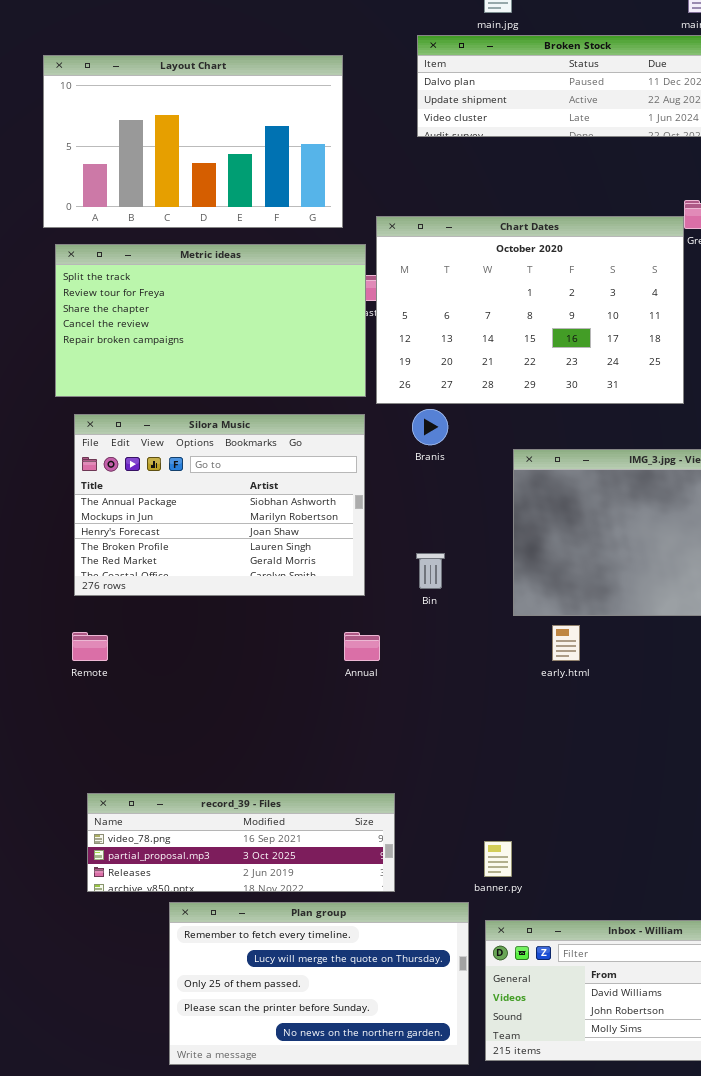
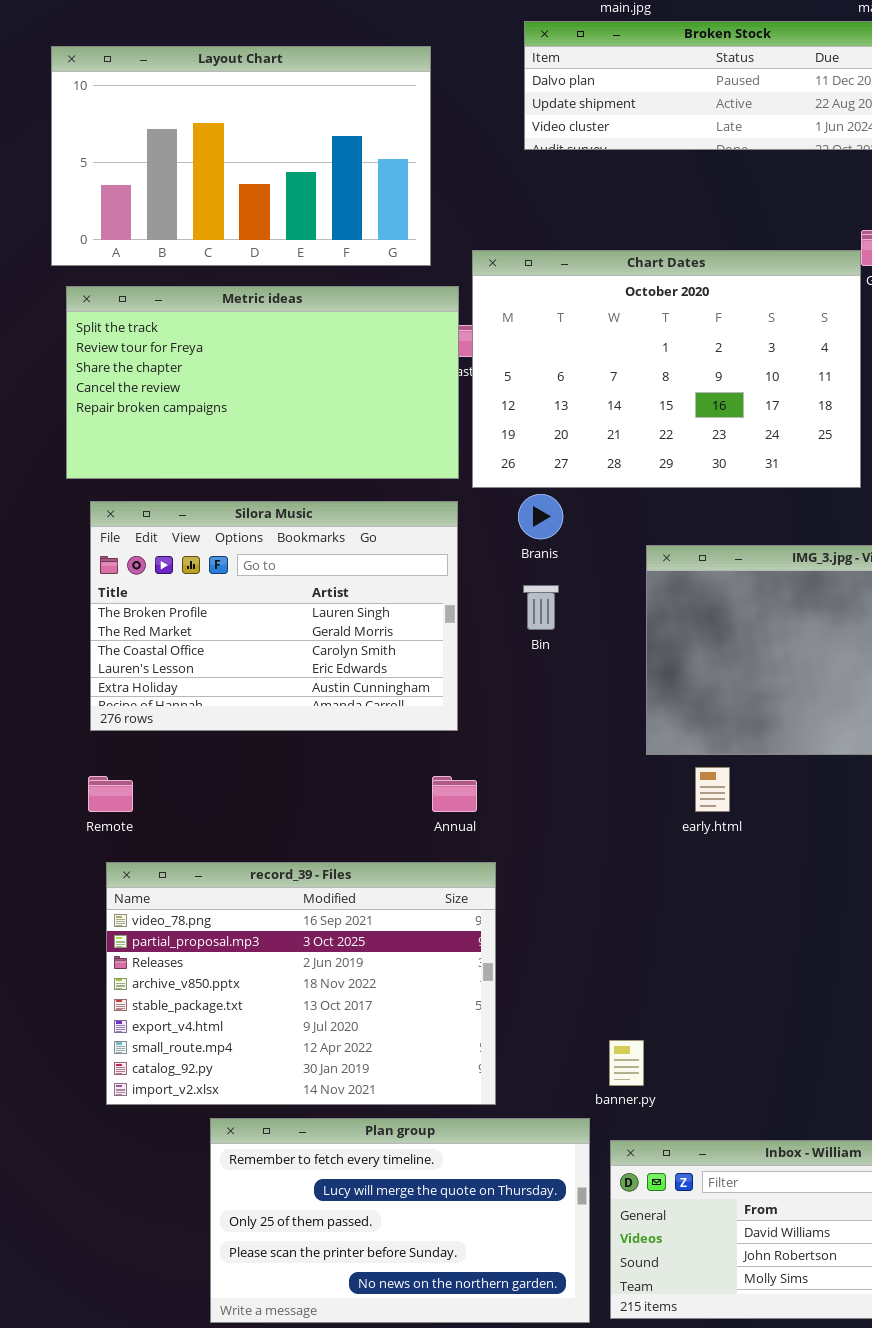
Silora Music: [74,414,365,596] -> [90,501,458,731], scrolled down 3 rows
Bin: [416,553,445,589] -> [523,585,559,630], moved
record_39 - Files: [87,793,395,892] -> [106,862,496,1105], resized

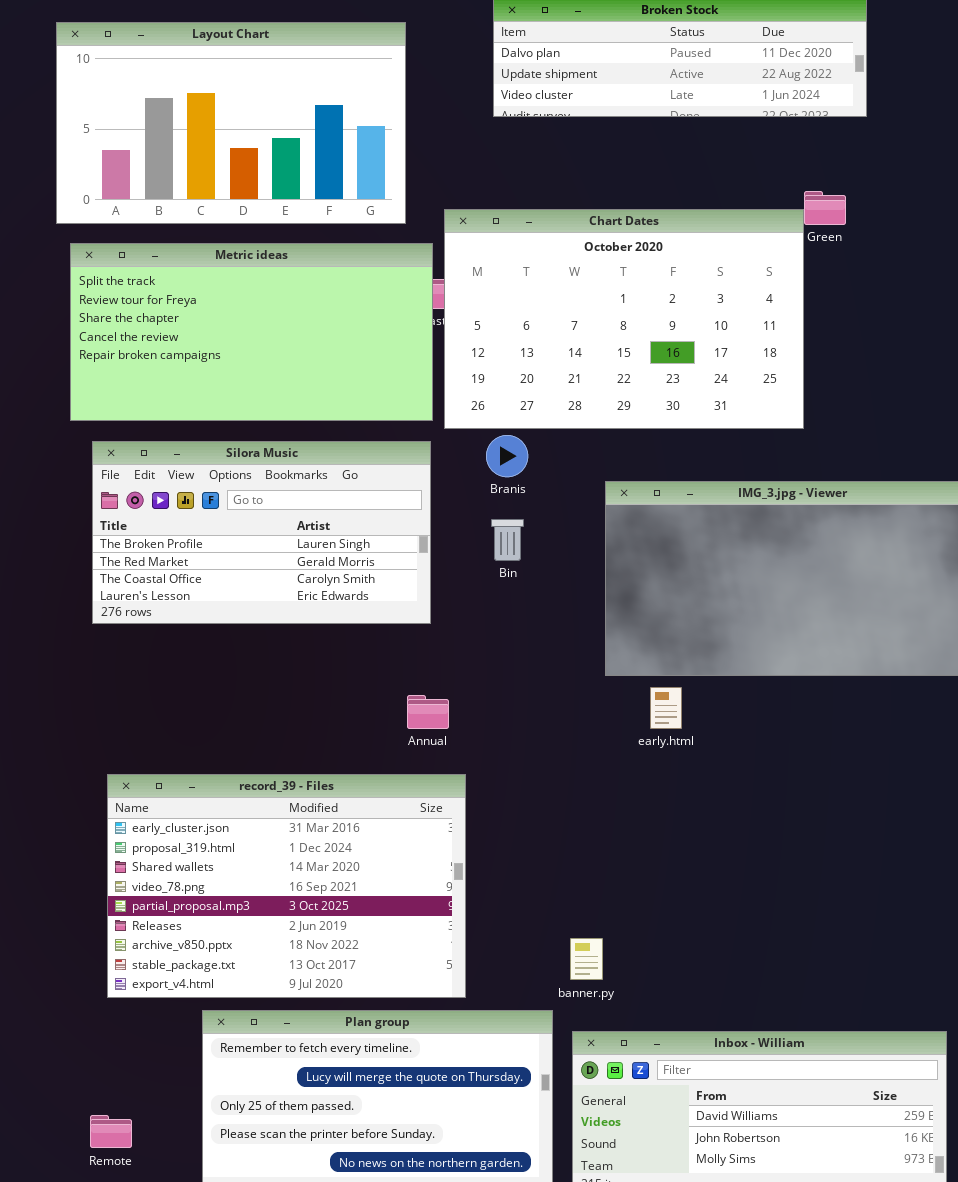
Silora Music: [90,501,458,731] -> [92,441,431,624], resized
Remote: [88,776,133,812] -> [90,1115,132,1148], moved
record_39 - Files: [106,862,496,1105] -> [107,774,466,998], scrolled up 3 rows

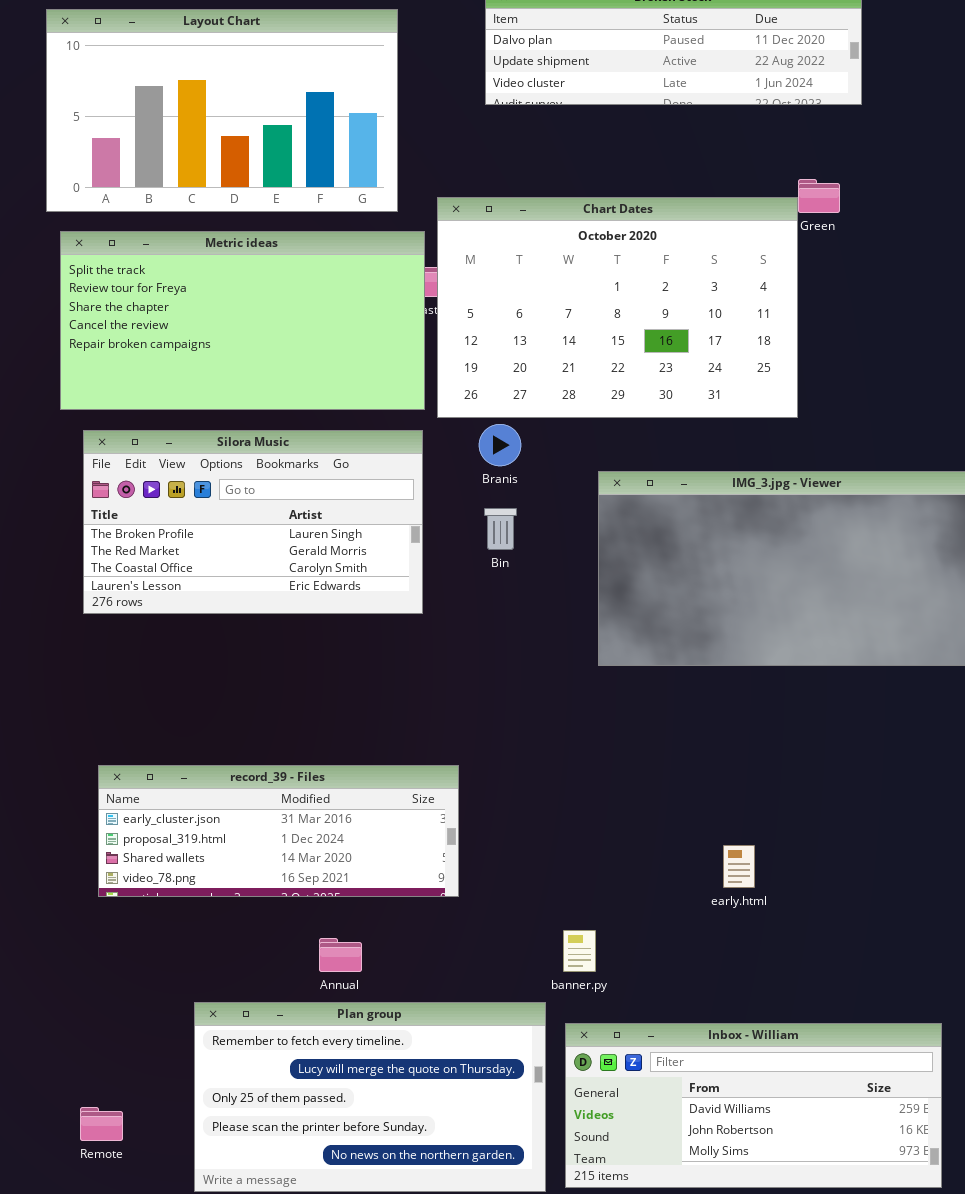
early.html: [650,687,682,729] -> [723,845,755,888], moved
Annual: [407,695,449,729] -> [319,938,362,972], moved
record_39 - Files: [107,774,466,998] -> [98,765,459,897], resized

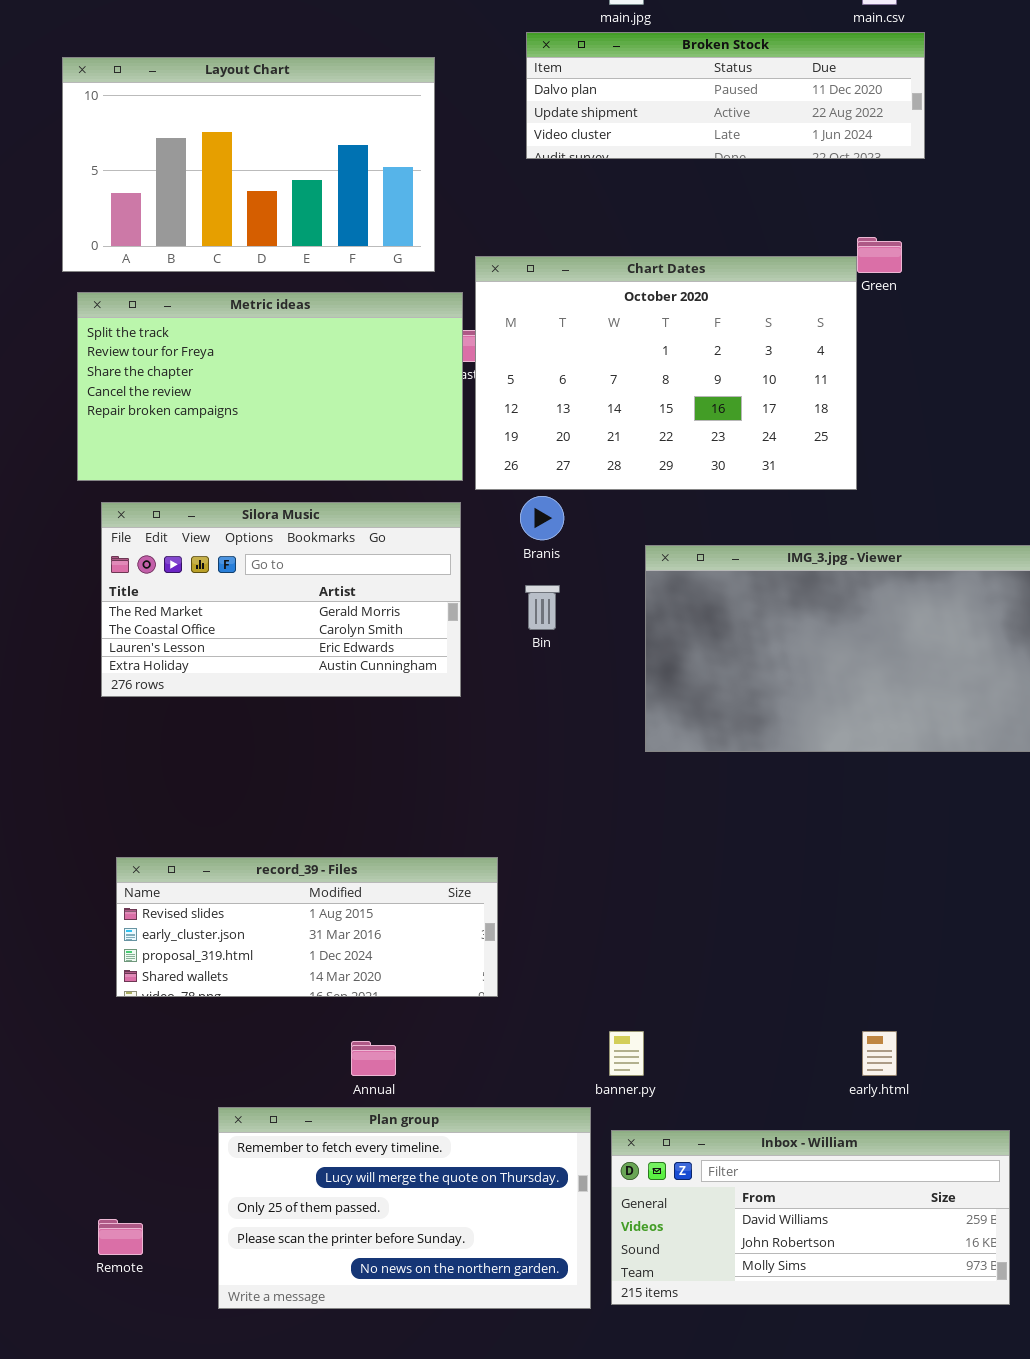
Silora Music: [83,430,423,614] -> [101,502,461,697], scrolled down 1 row
record_39 - Files: [98,765,459,897] -> [116,857,498,997], scrolled up 1 row
early.html: [723,845,755,888] -> [862,1031,897,1076], moved

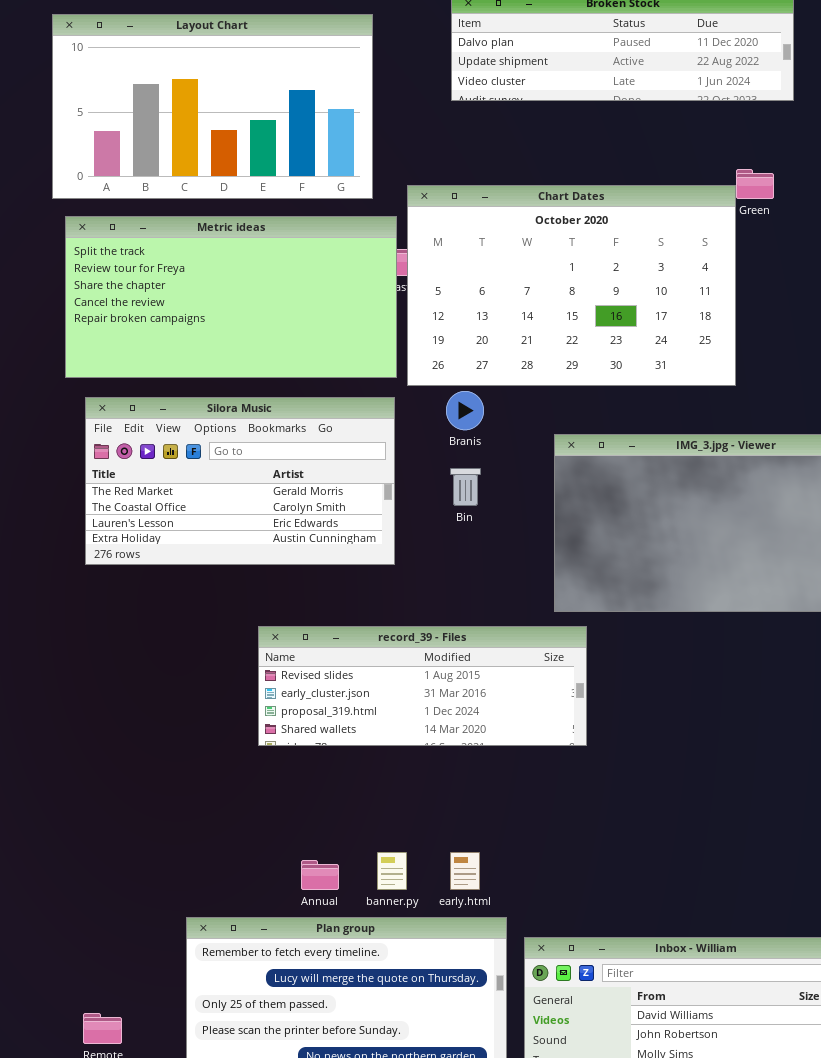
record_39 - Files: [116,857,498,997] -> [258,626,587,746], moved
banner.py: [609,1031,644,1076] -> [377,852,407,890], moved
early.html: [862,1031,897,1076] -> [450,852,480,890], moved

